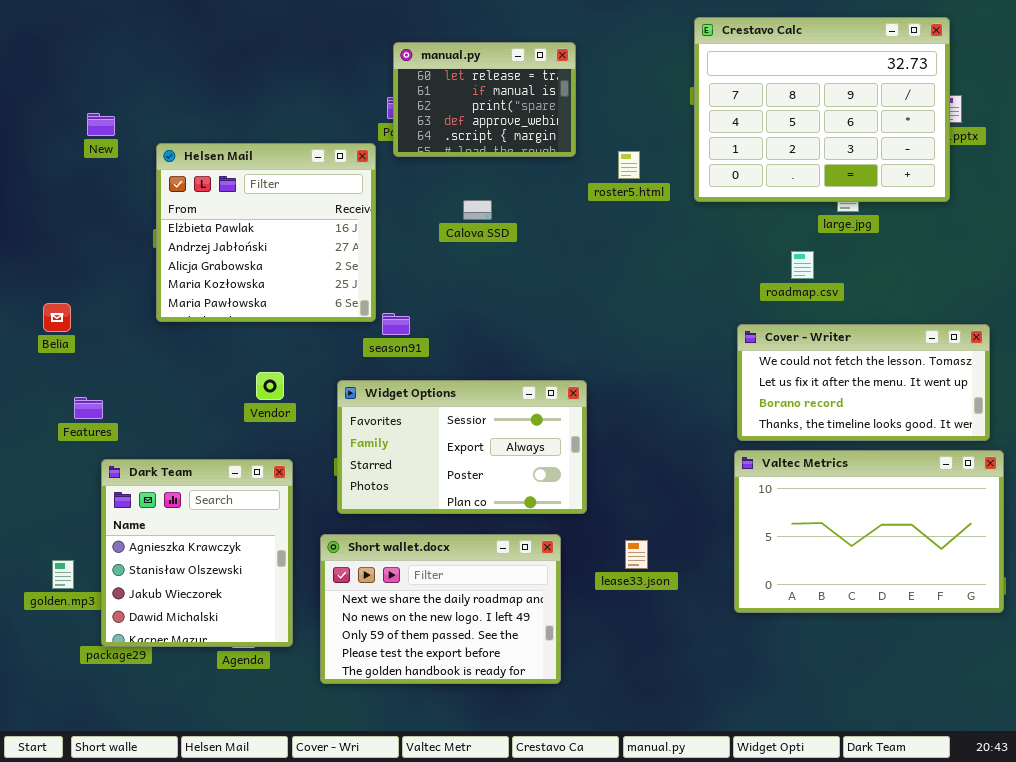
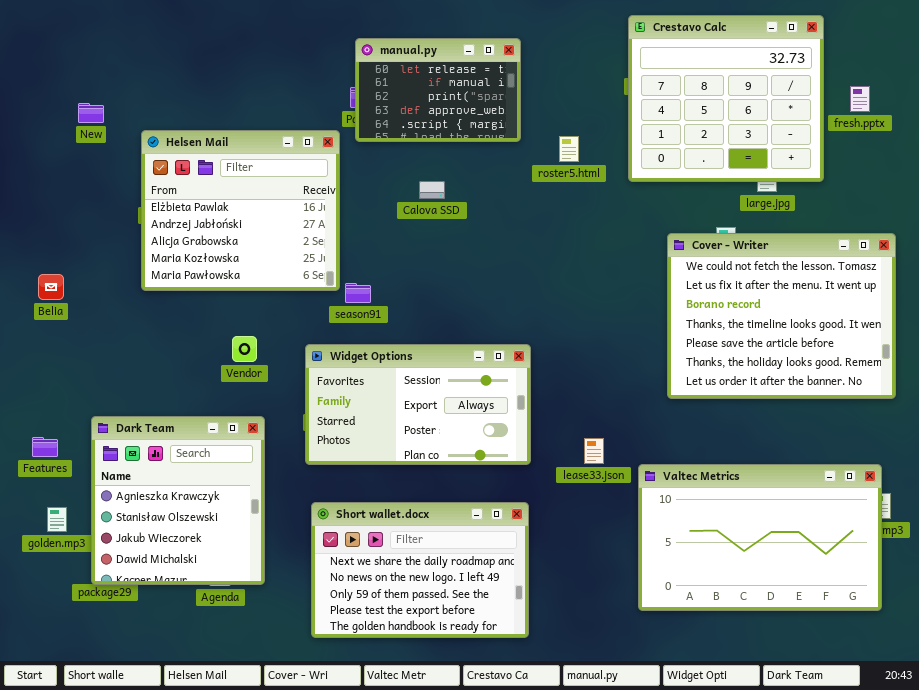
Crestavo Calc: [694,17,950,202] -> [628,15,824,182], resized
Cover - Writer: [737,324,990,441] -> [667,233,896,399], resized
Features: [74,397,103,419] -> [32,437,58,457], moved
Valtec Metrics: [734,450,1004,613] -> [638,464,882,611], moved
Short wallet.docx: [320,534,561,684] -> [311,502,529,638], moved
lease33.json: [625,540,648,569] -> [584,438,604,464], moved

